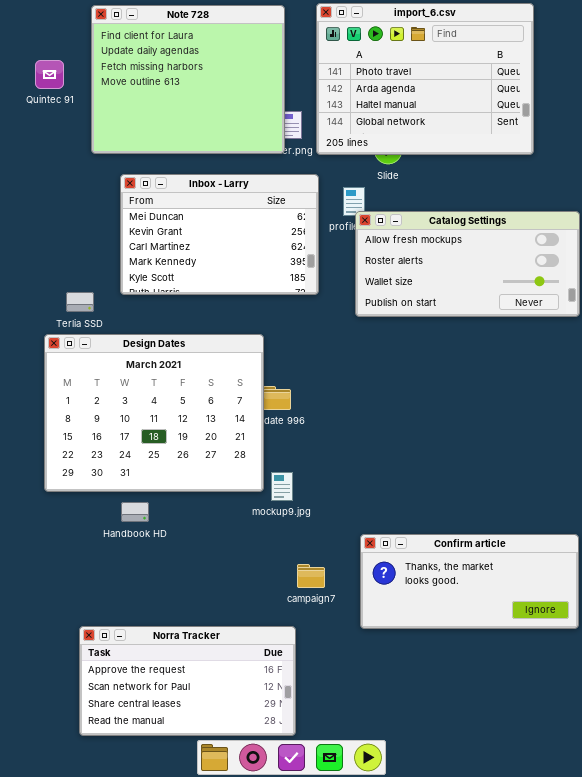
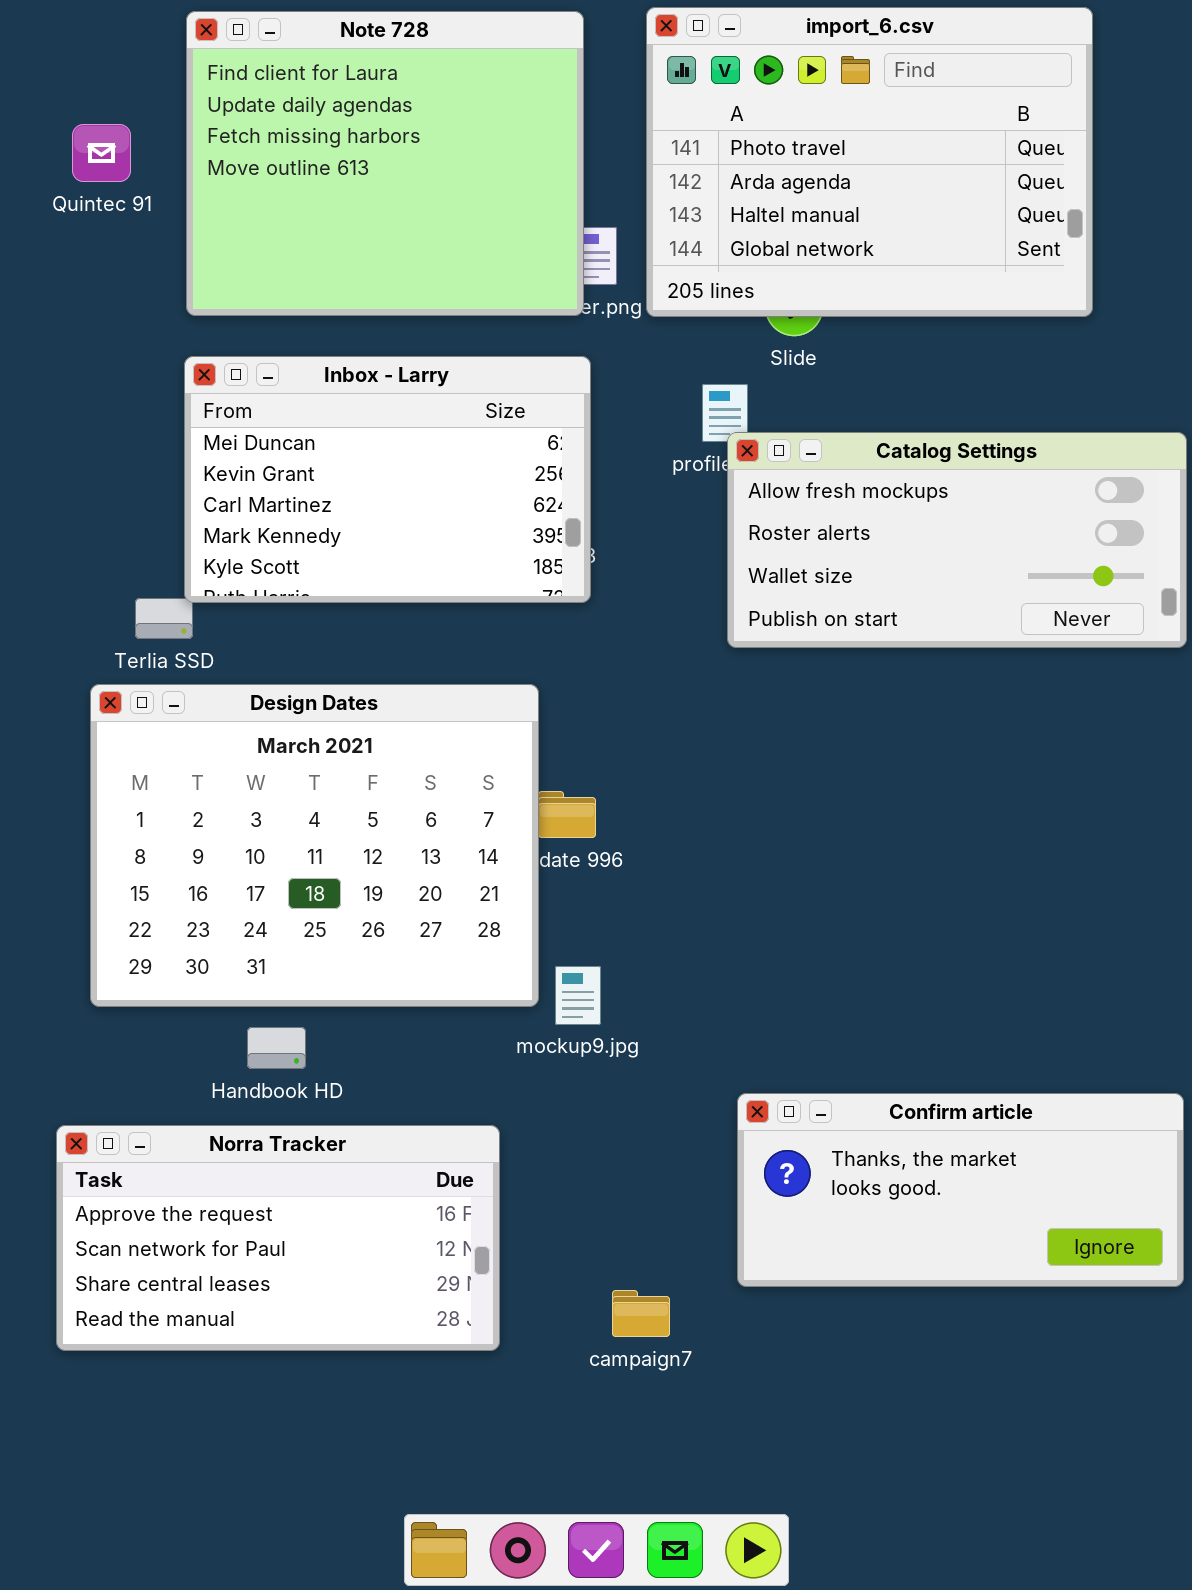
Inbox - Larry: [120,174,319,295] -> [184,356,591,603], moved
campaign7: [297,564,325,588] -> [612,1290,670,1337], moved
Norra Tracker: [79,626,296,736] -> [56,1125,500,1351], moved

